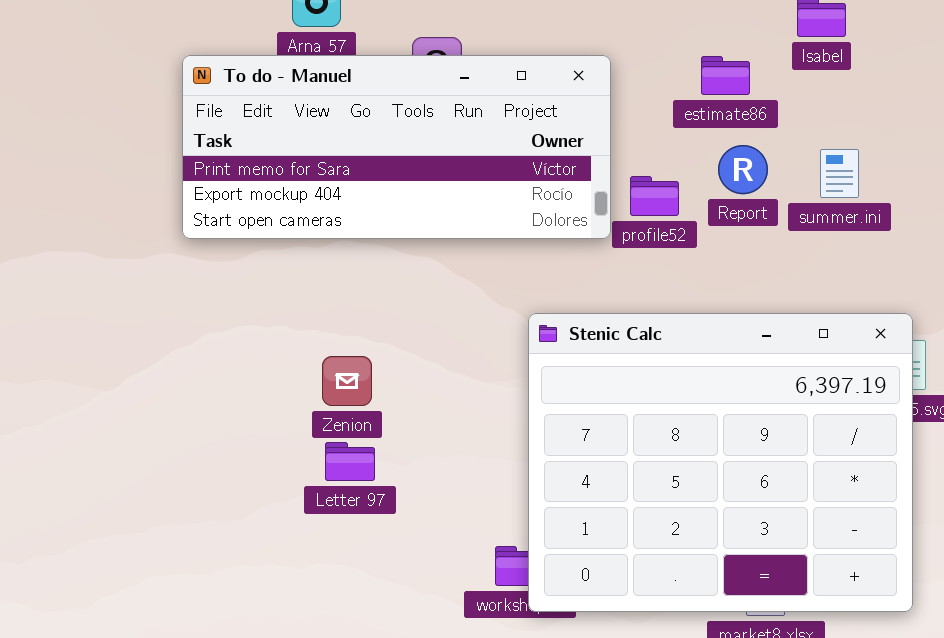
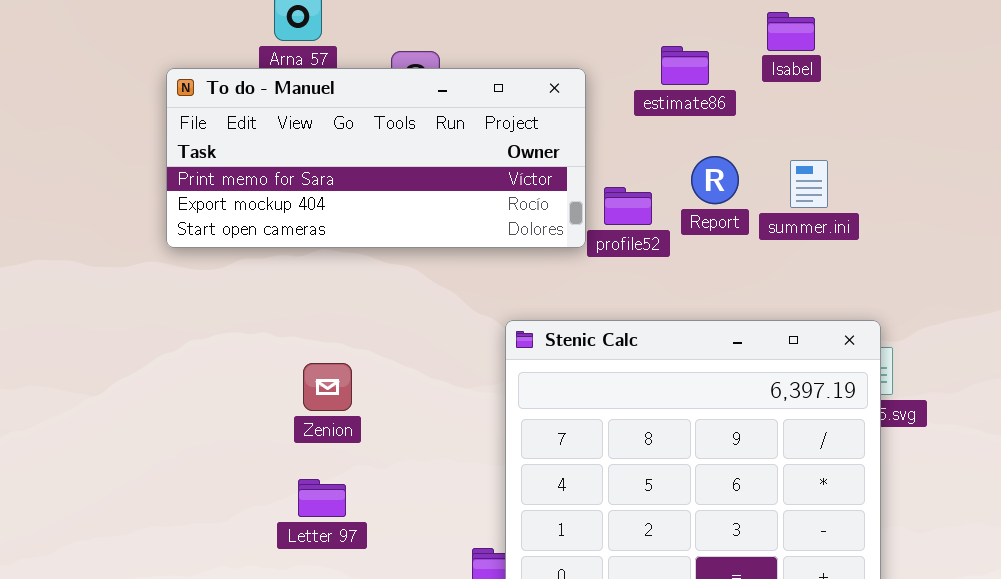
estimate86: [701,56,750,95] -> [661,46,709,85], moved
Letter 97: [325,442,375,481] -> [298,479,346,517], moved

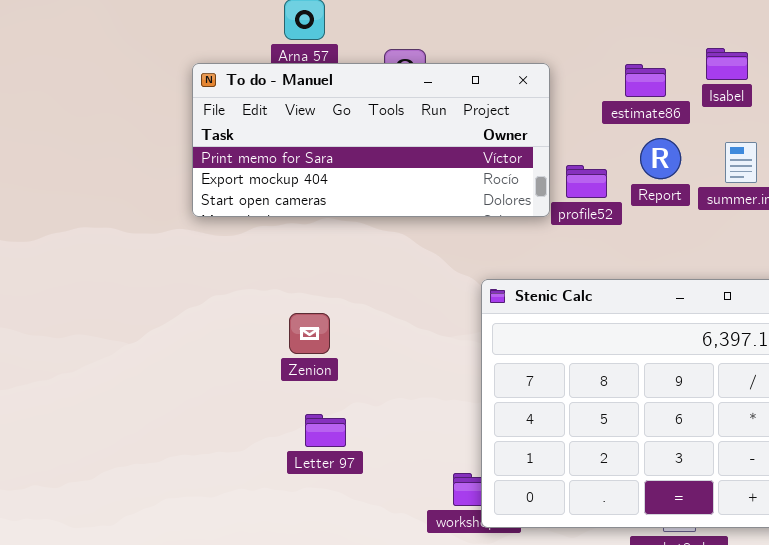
Isabel: [767,12,815,51] -> [706,48,748,80], moved
estimate86: [661,46,709,85] -> [625,64,666,97], moved
Zenion: [303,363,352,411] -> [289,313,330,354], moved

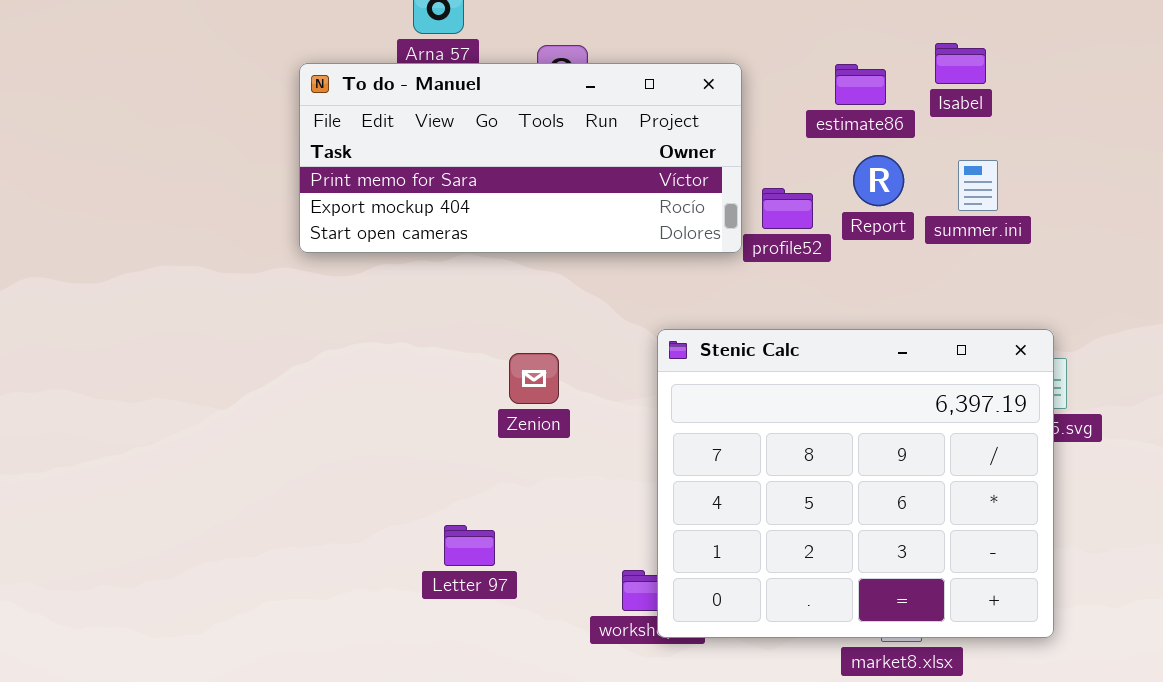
Zenion: [289,313,330,354] -> [509,353,559,404], moved
Letter 97: [305,414,346,447] -> [444,525,495,566], moved

